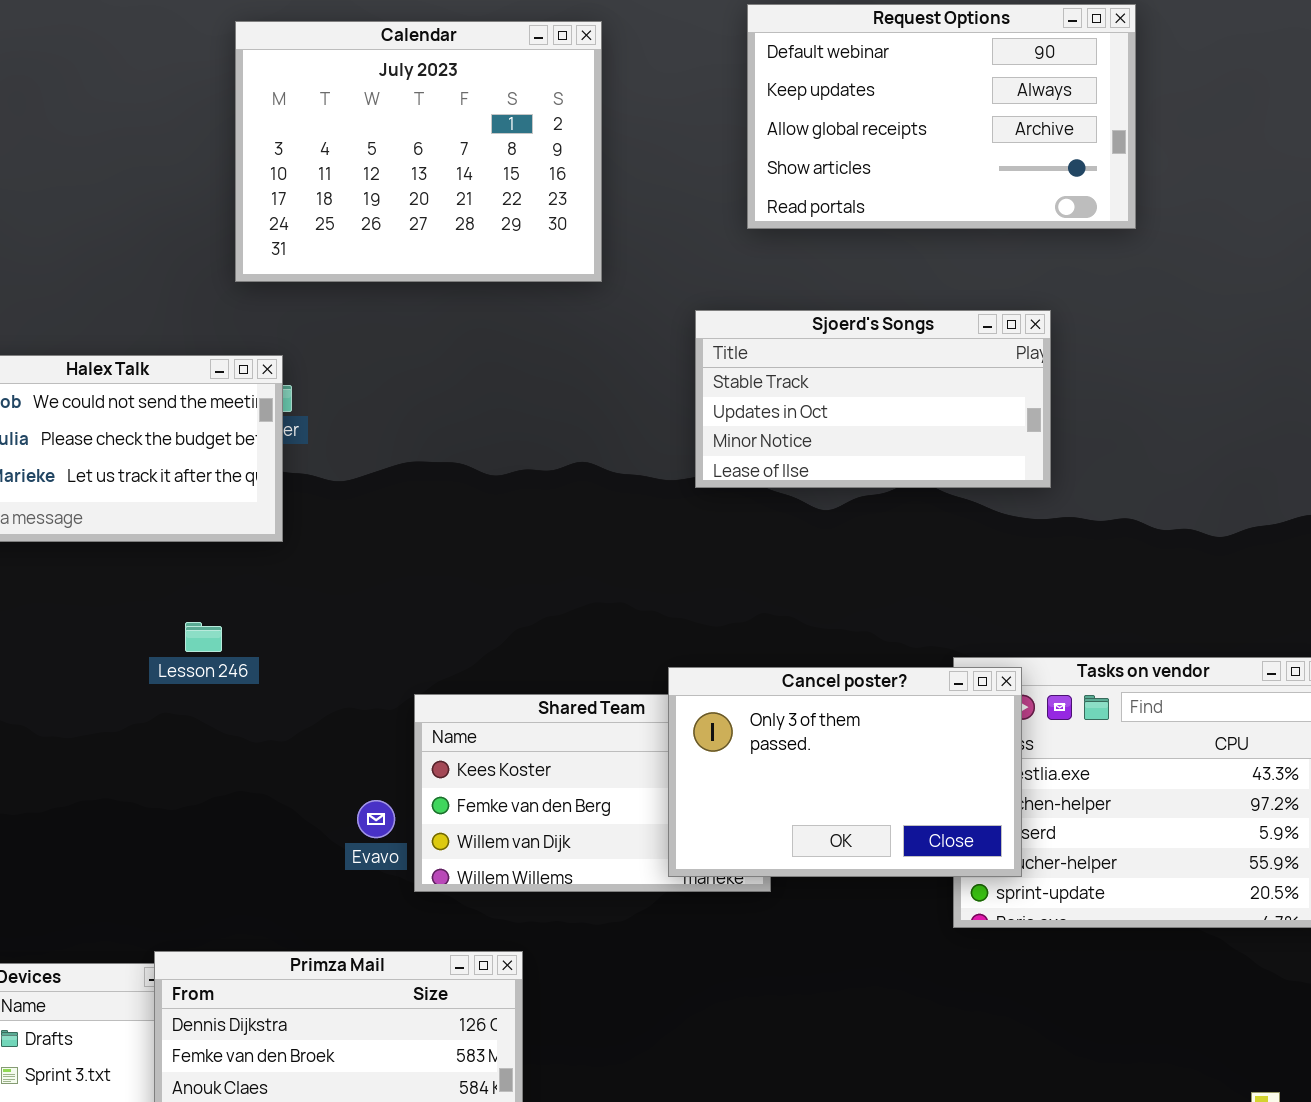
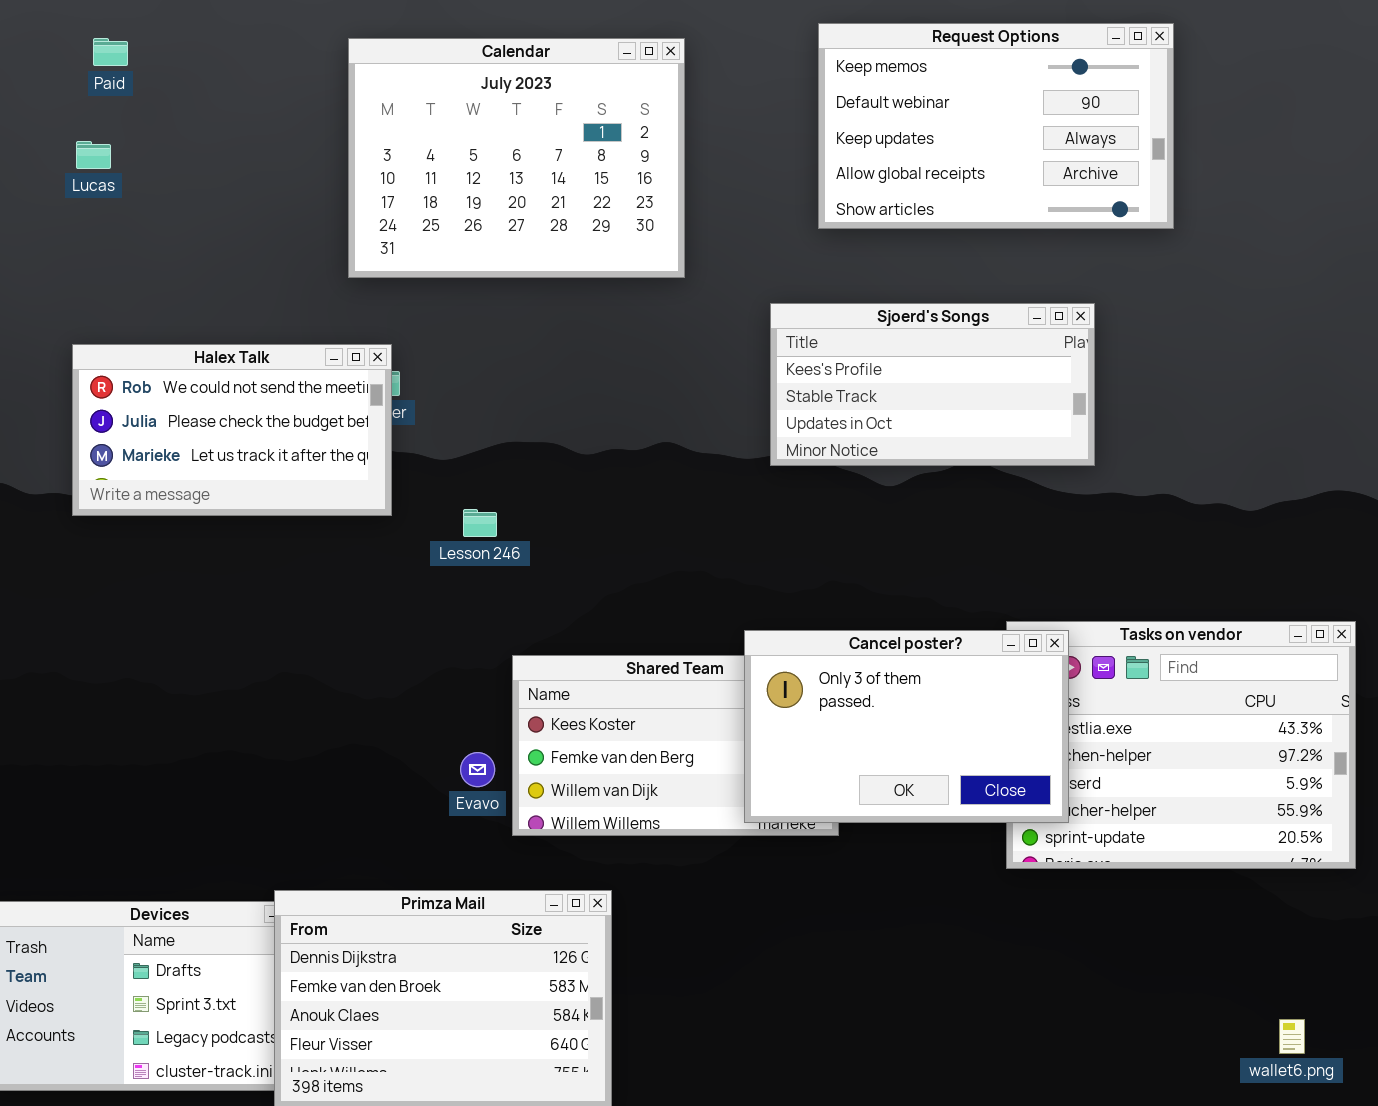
Request Options: [747,4,1136,229] -> [818,23,1174,229], scrolled up 1 row
Sjoerd's Songs: [695,310,1051,488] -> [770,303,1095,466], scrolled up 1 row
Lesson 246: [185,622,222,652] -> [463,509,497,537], moved

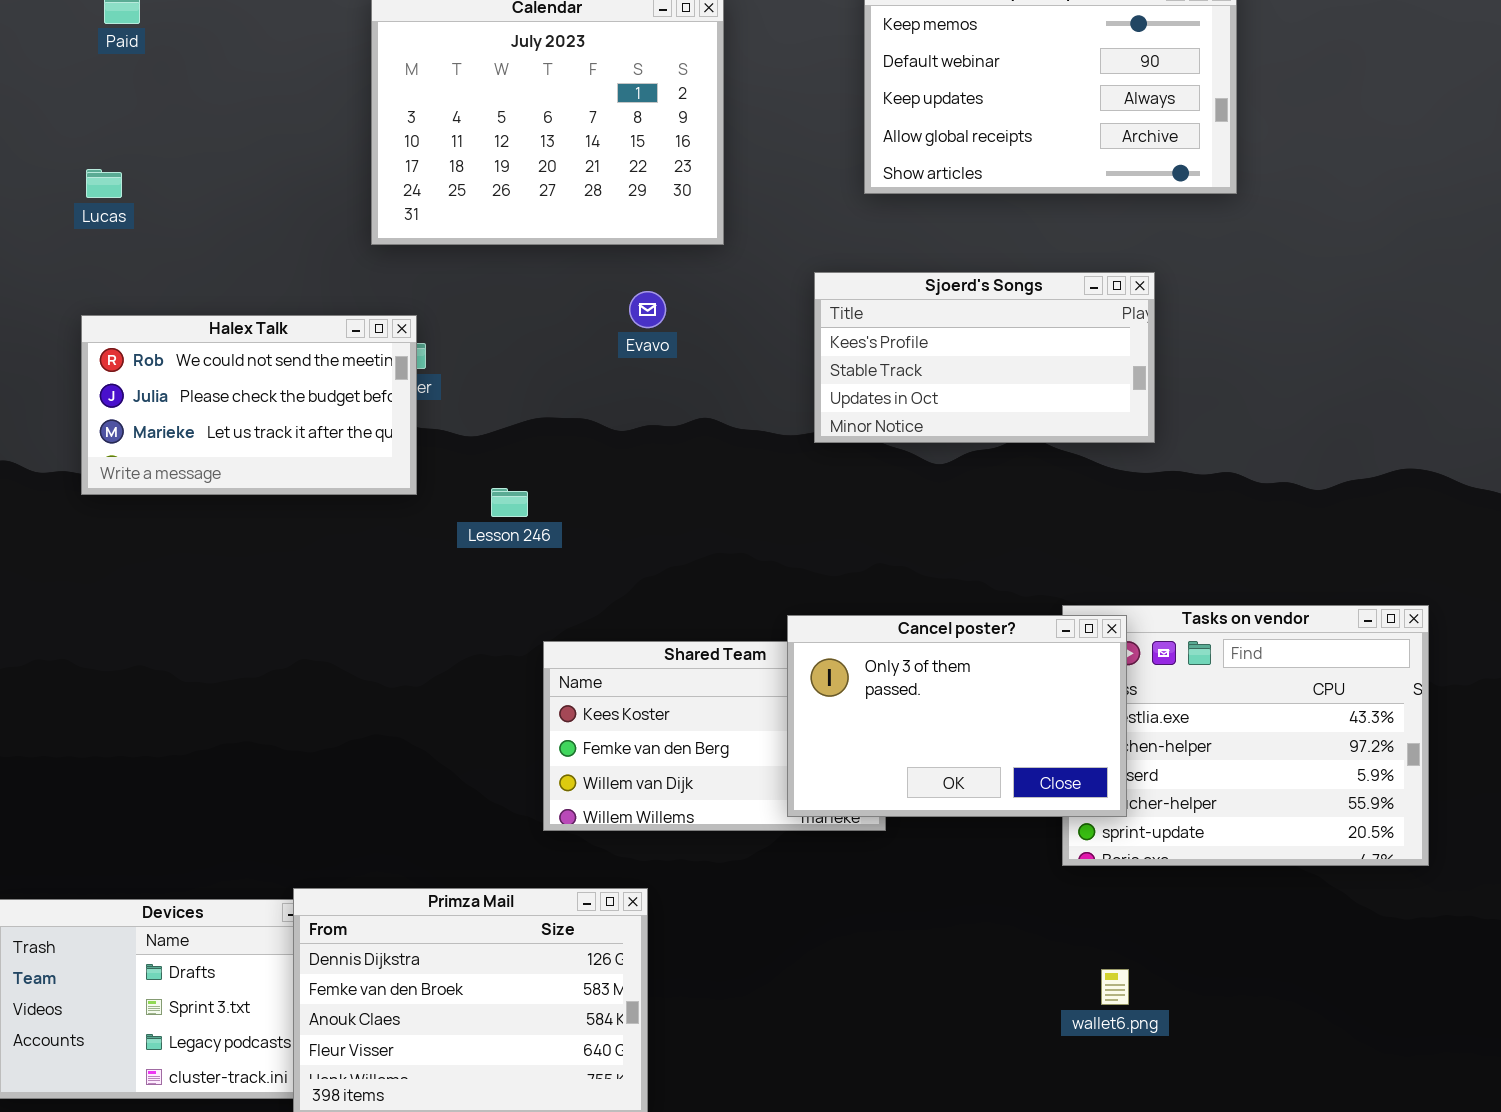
Lucas: [76,141,111,169] -> [86,169,122,198], moved
Evavo: [460,752,495,787] -> [629,291,666,328], moved
wallet6.png: [1279,1019,1305,1054] -> [1101,969,1129,1005], moved

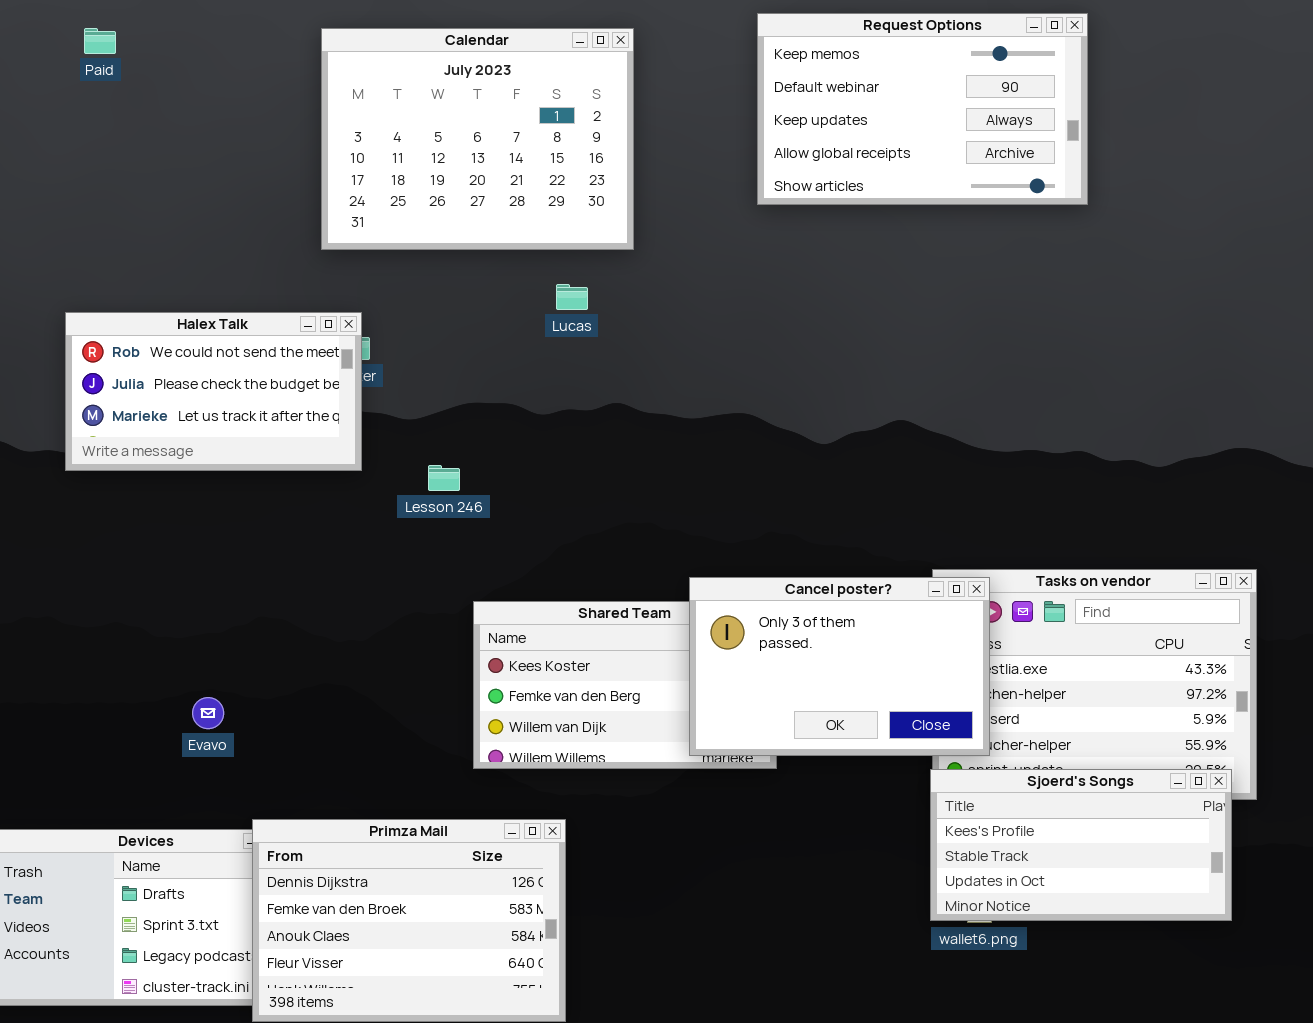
Lucas: [86,169,122,198] -> [556,284,588,310], moved
Sjoerd's Songs: [814,272,1155,443] -> [930,769,1232,921], moved
Evavo: [629,291,666,328] -> [192,697,224,729], moved

